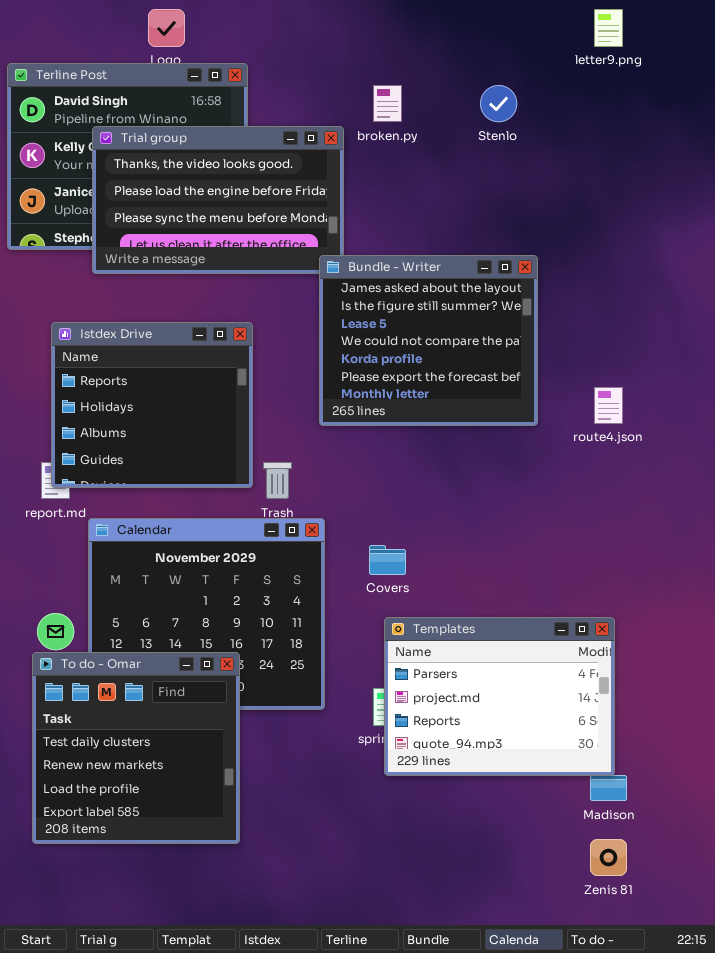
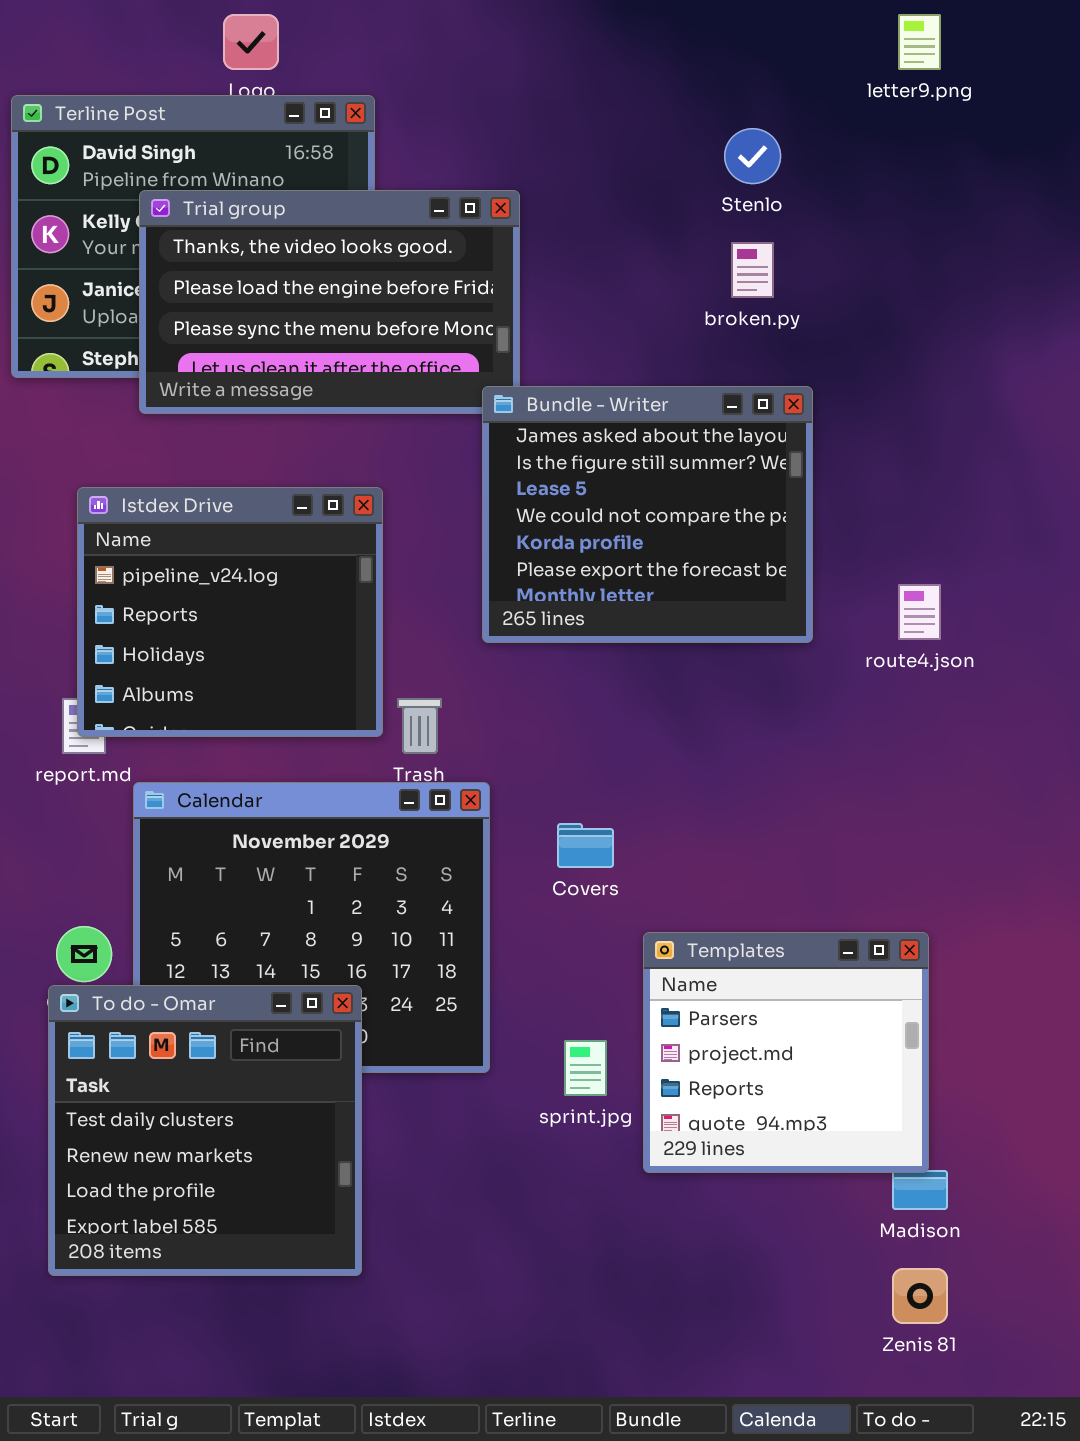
broken.py: [373,85,402,122] -> [731,242,774,298], moved
Istdex Drive: [51,322,253,488] -> [77,487,383,737], scrolled up 1 row
Templates: [384,617,615,776] -> [643,932,929,1173], resized

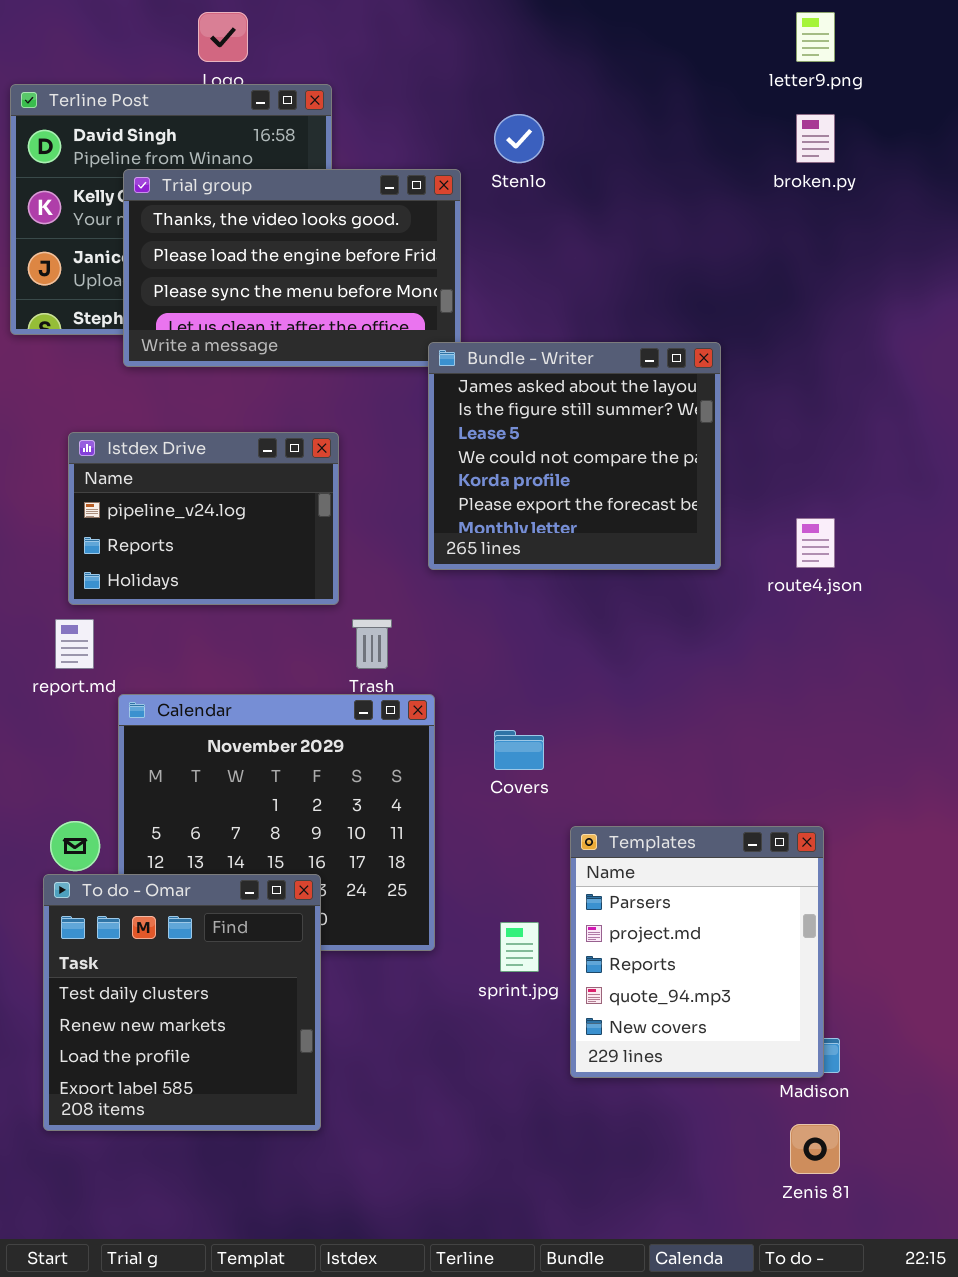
Stenlo: [724,128,781,184] -> [494,114,544,163], moved
broken.py: [731,242,774,298] -> [796,114,835,163], moved
Istdex Drive: [77,487,383,737] -> [68,432,339,605], resized
Templates: [643,932,929,1173] -> [570,826,824,1078], resized

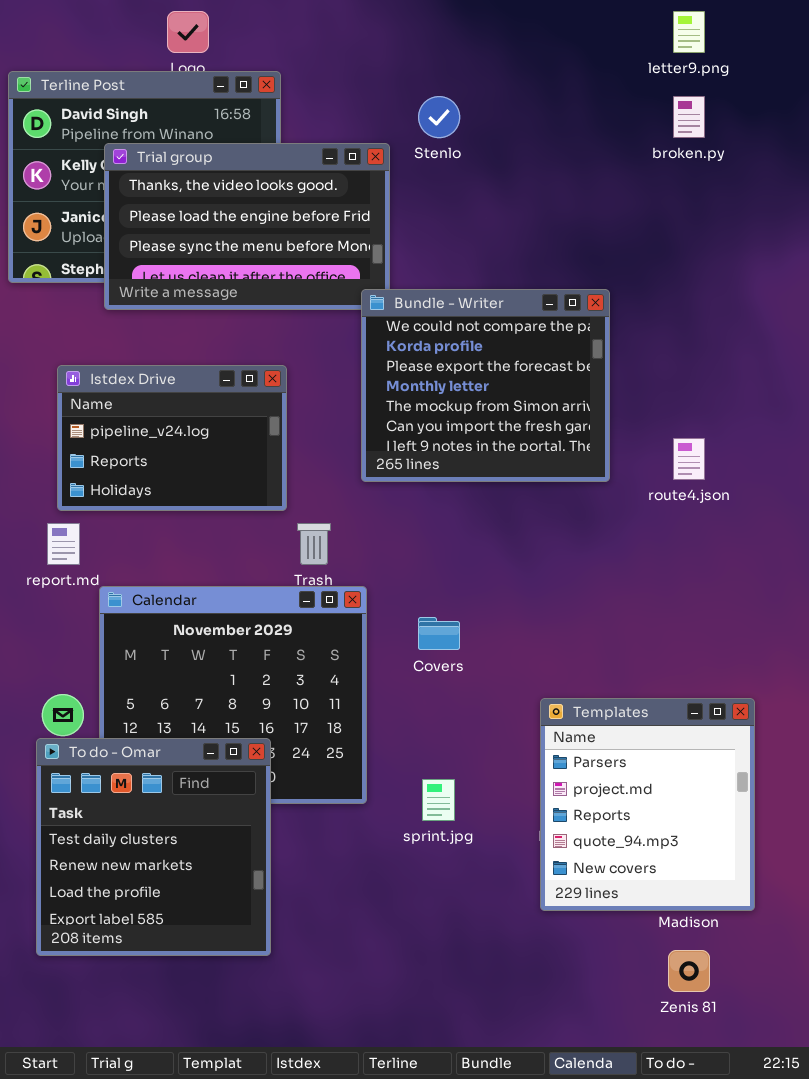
Bundle - Writer: [428,342,721,570] -> [361,289,610,482], scrolled down 3 rows
Templates: [570,826,824,1078] -> [540,698,755,911], moved

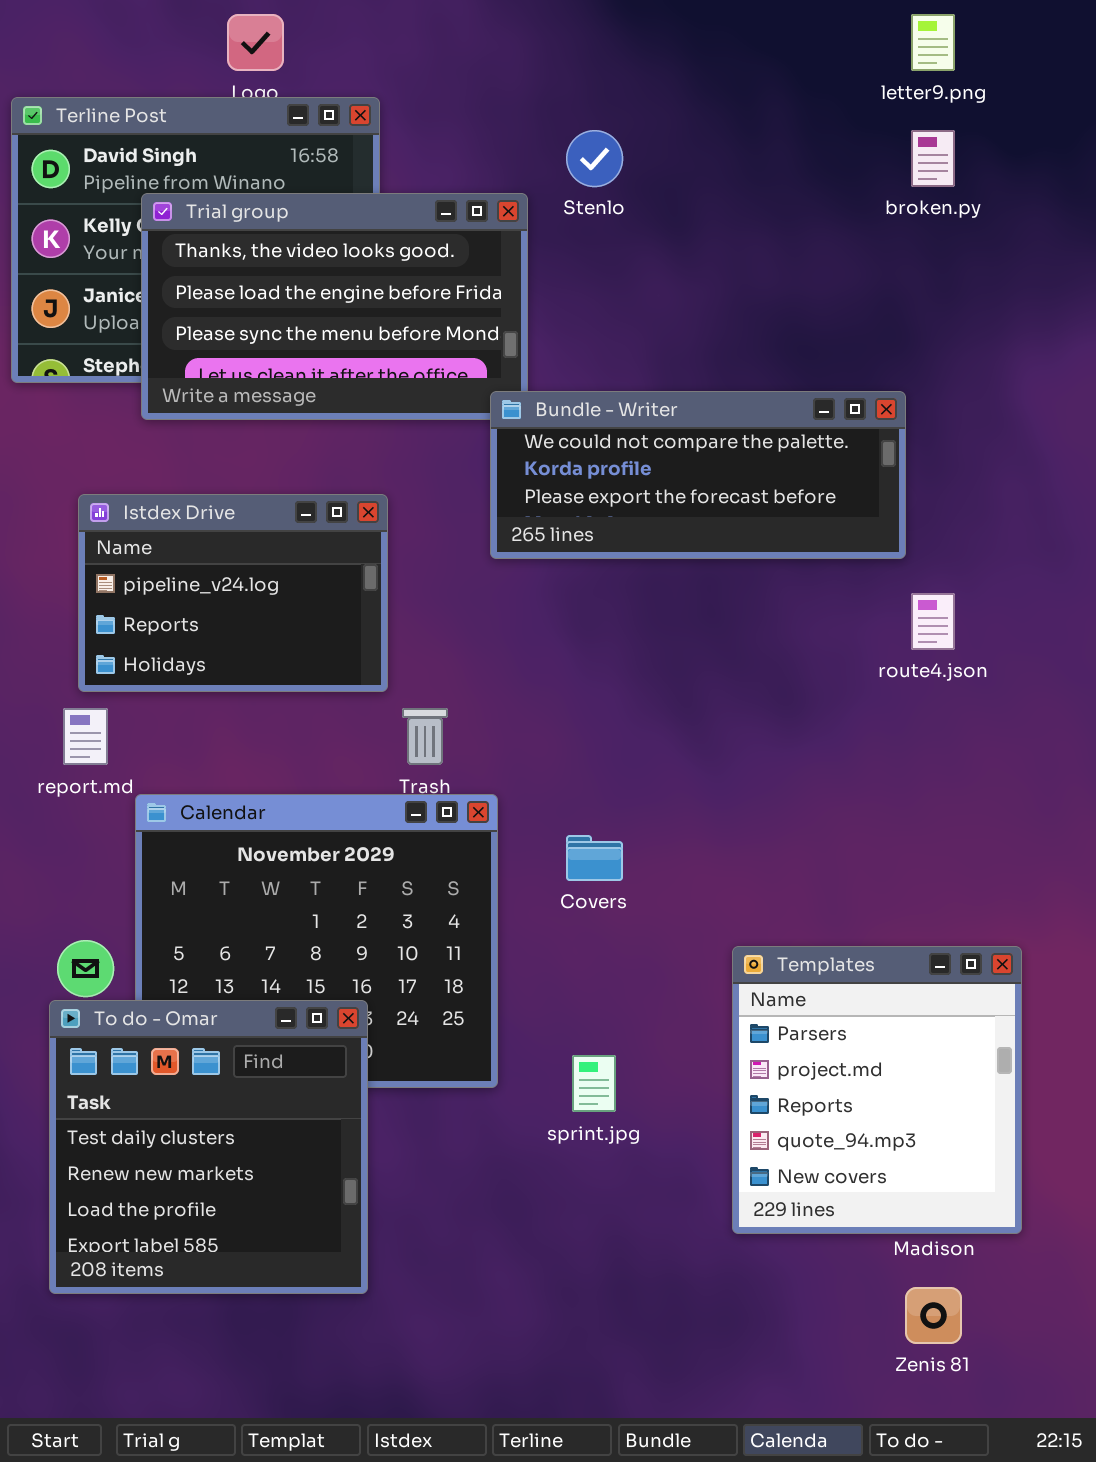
Bundle - Writer: [361,289,610,482] -> [490,391,906,559], resized

